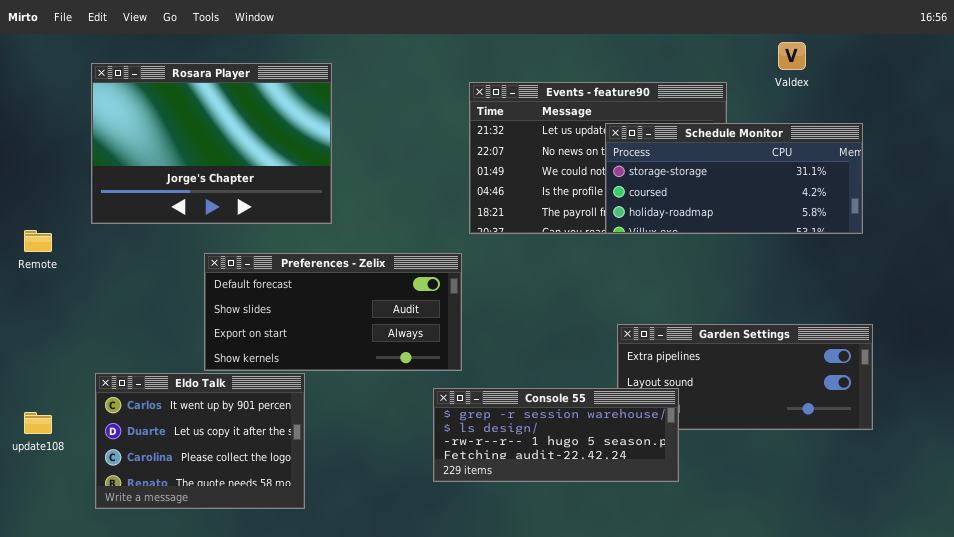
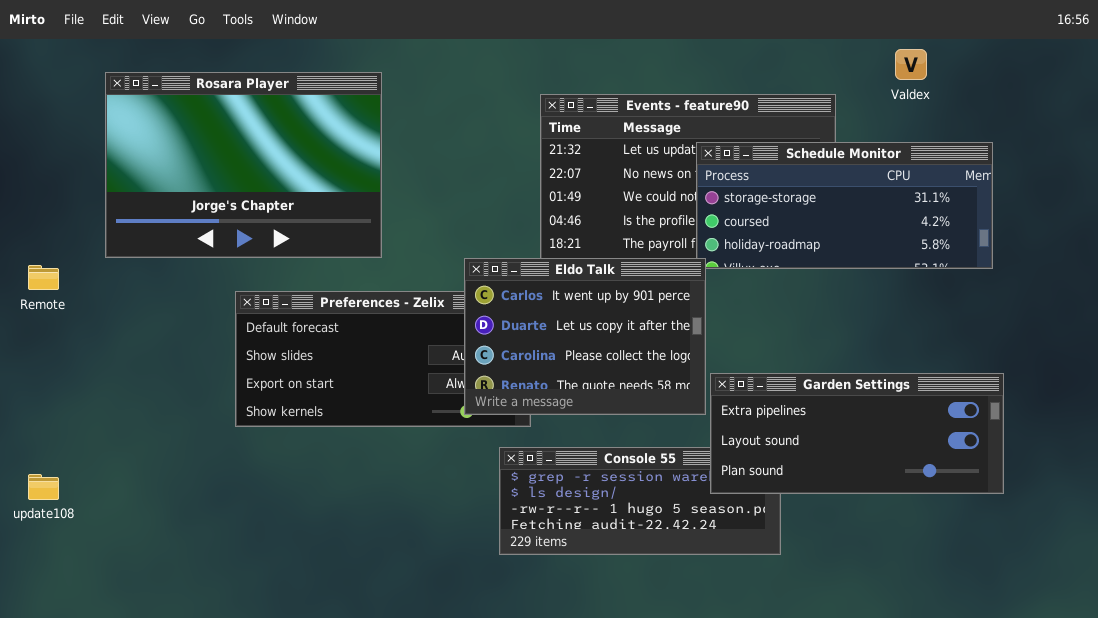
Garden Settings: [617,324,873,430] -> [710,373,1004,494], raised
Eldo Talk: [95,373,305,509] -> [464,258,706,415], moved

